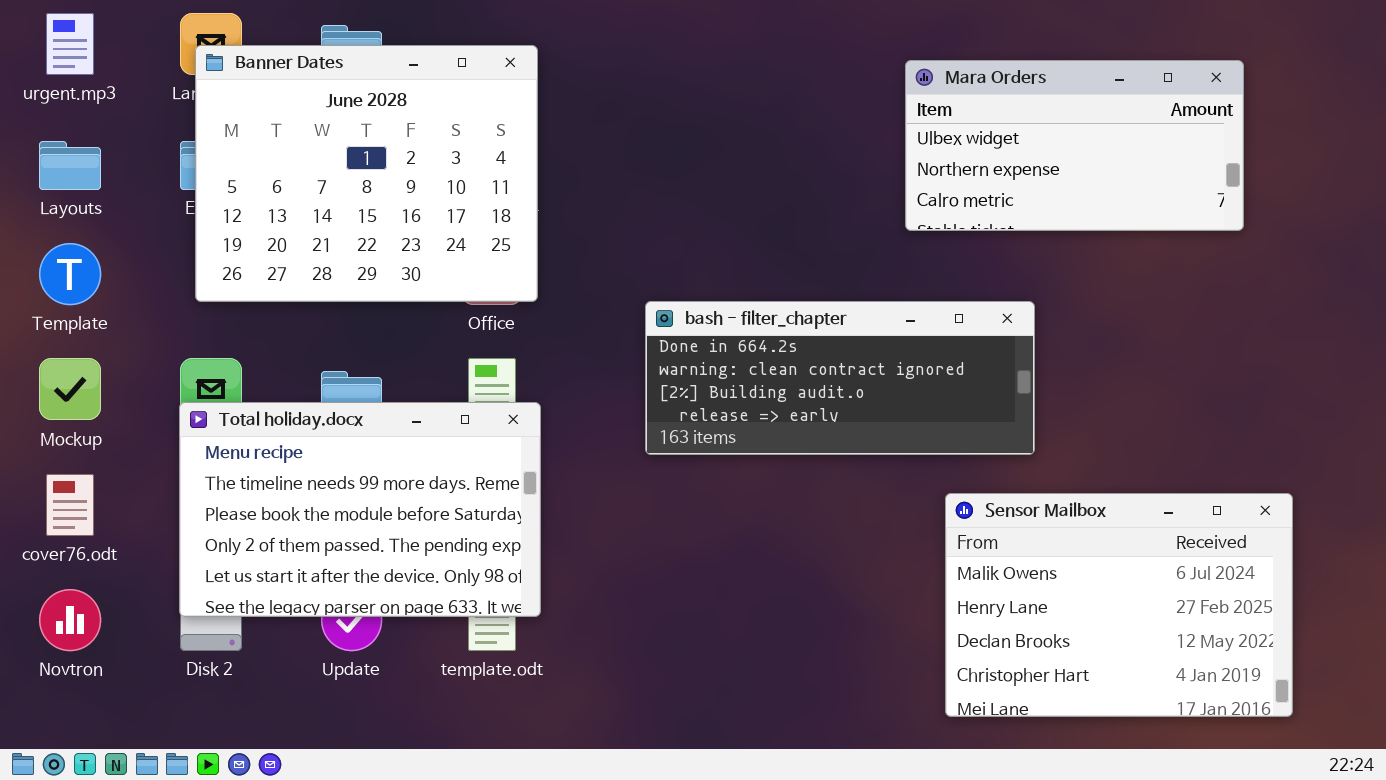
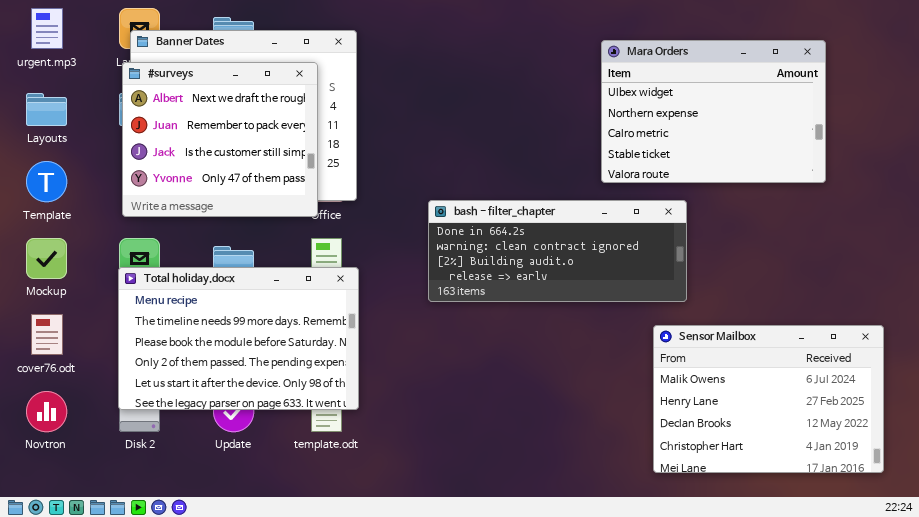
Mara Orders: [905,60,1244,231] -> [601,40,826,183], resized
#surveys: none -> [122,62,318,217], opened
Sensor Mailbox: [945,493,1293,717] -> [653,325,884,473], moved

